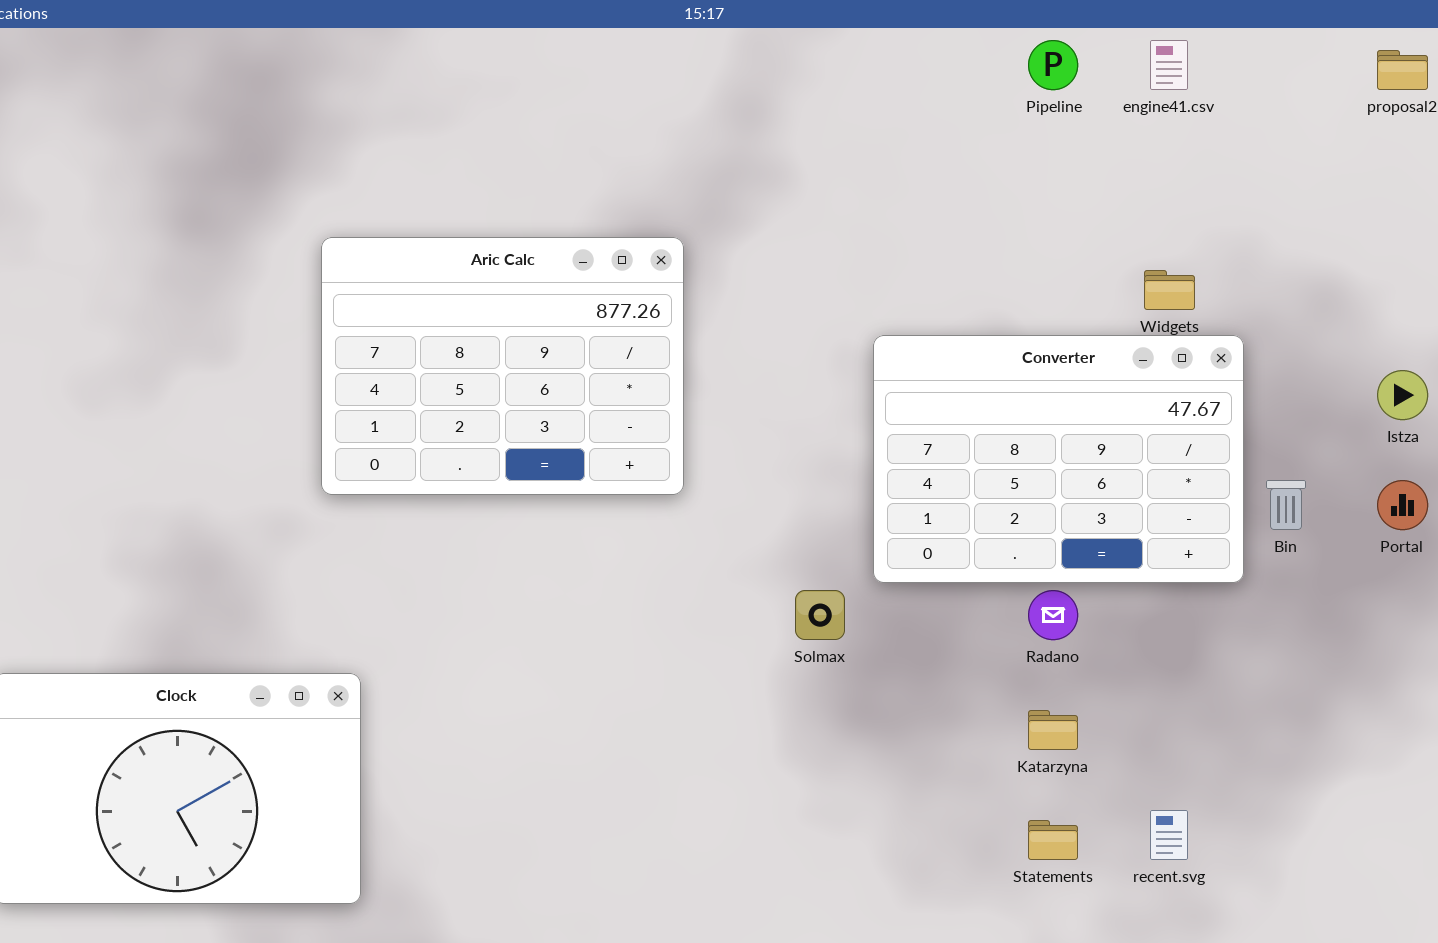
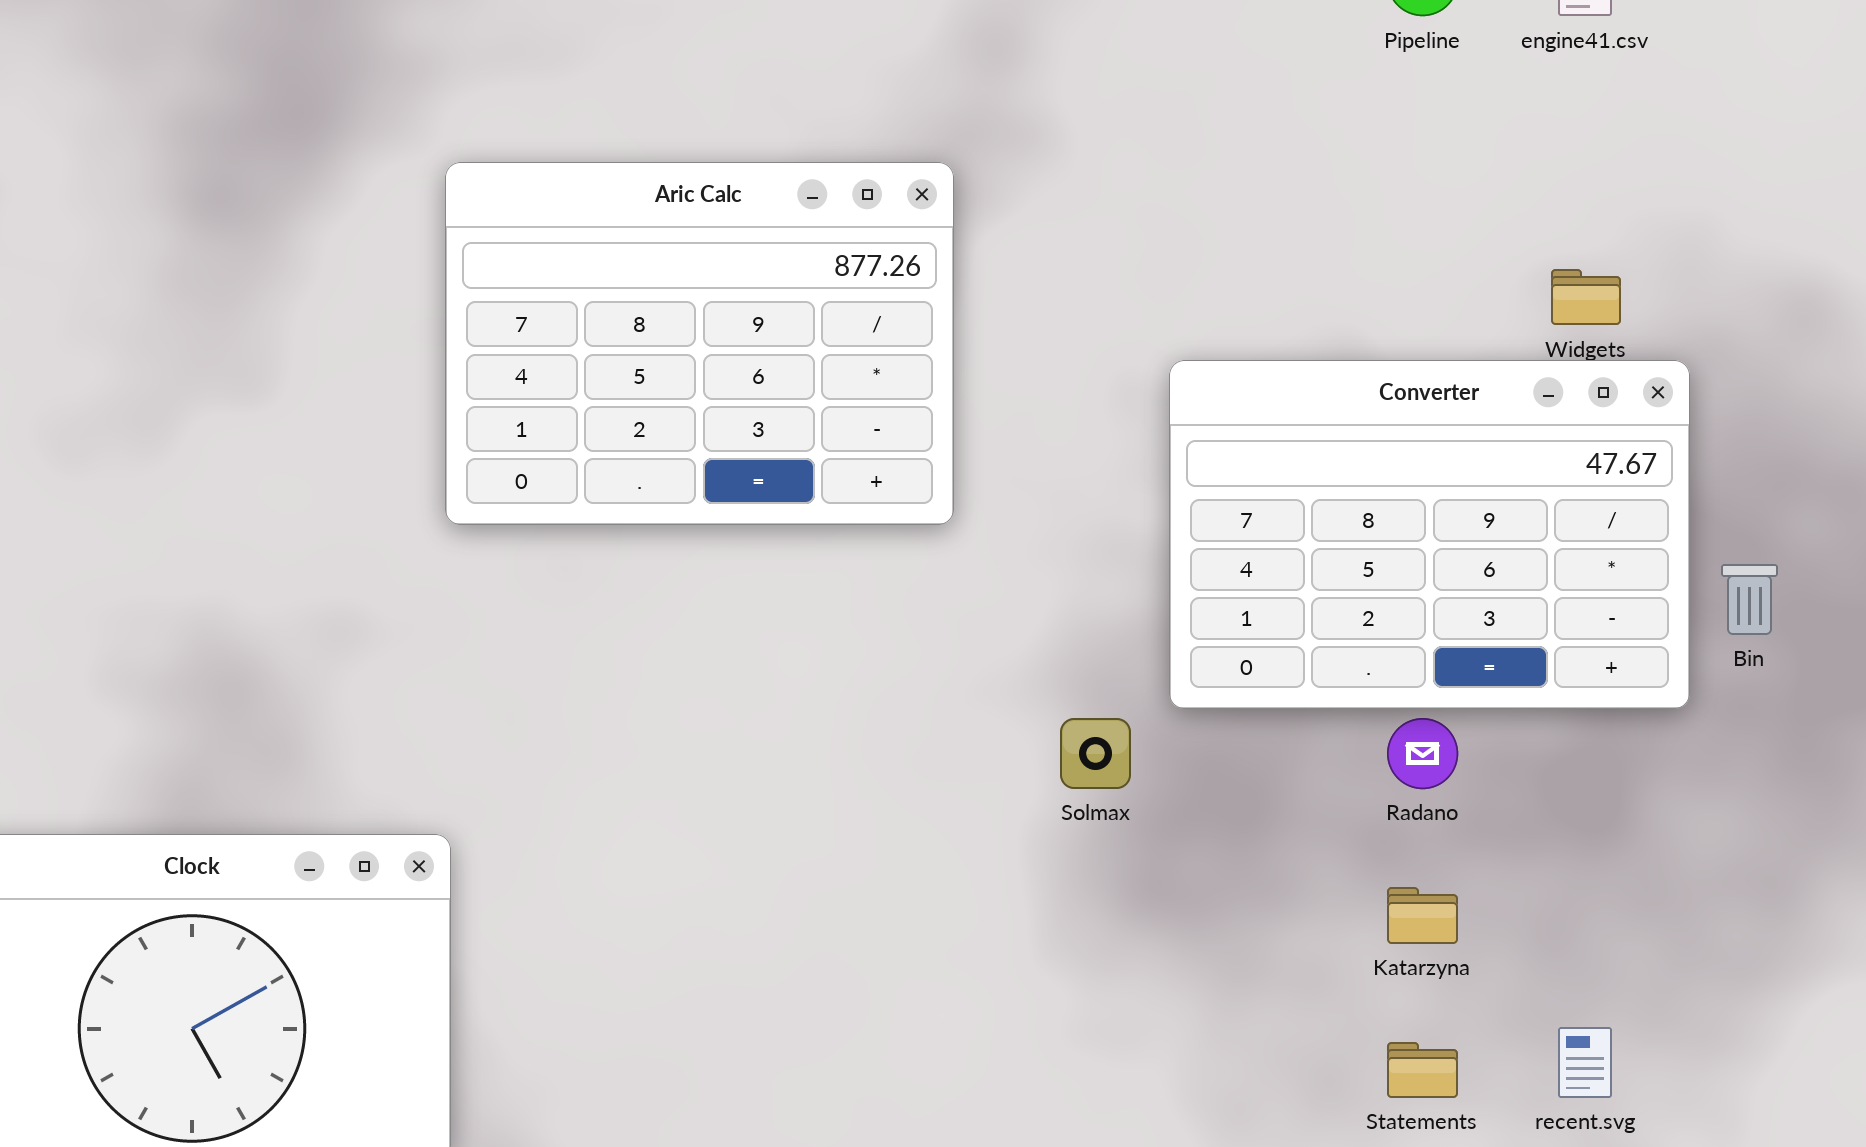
Aric Calc: [321,237,684,495] -> [445,162,954,525], moved

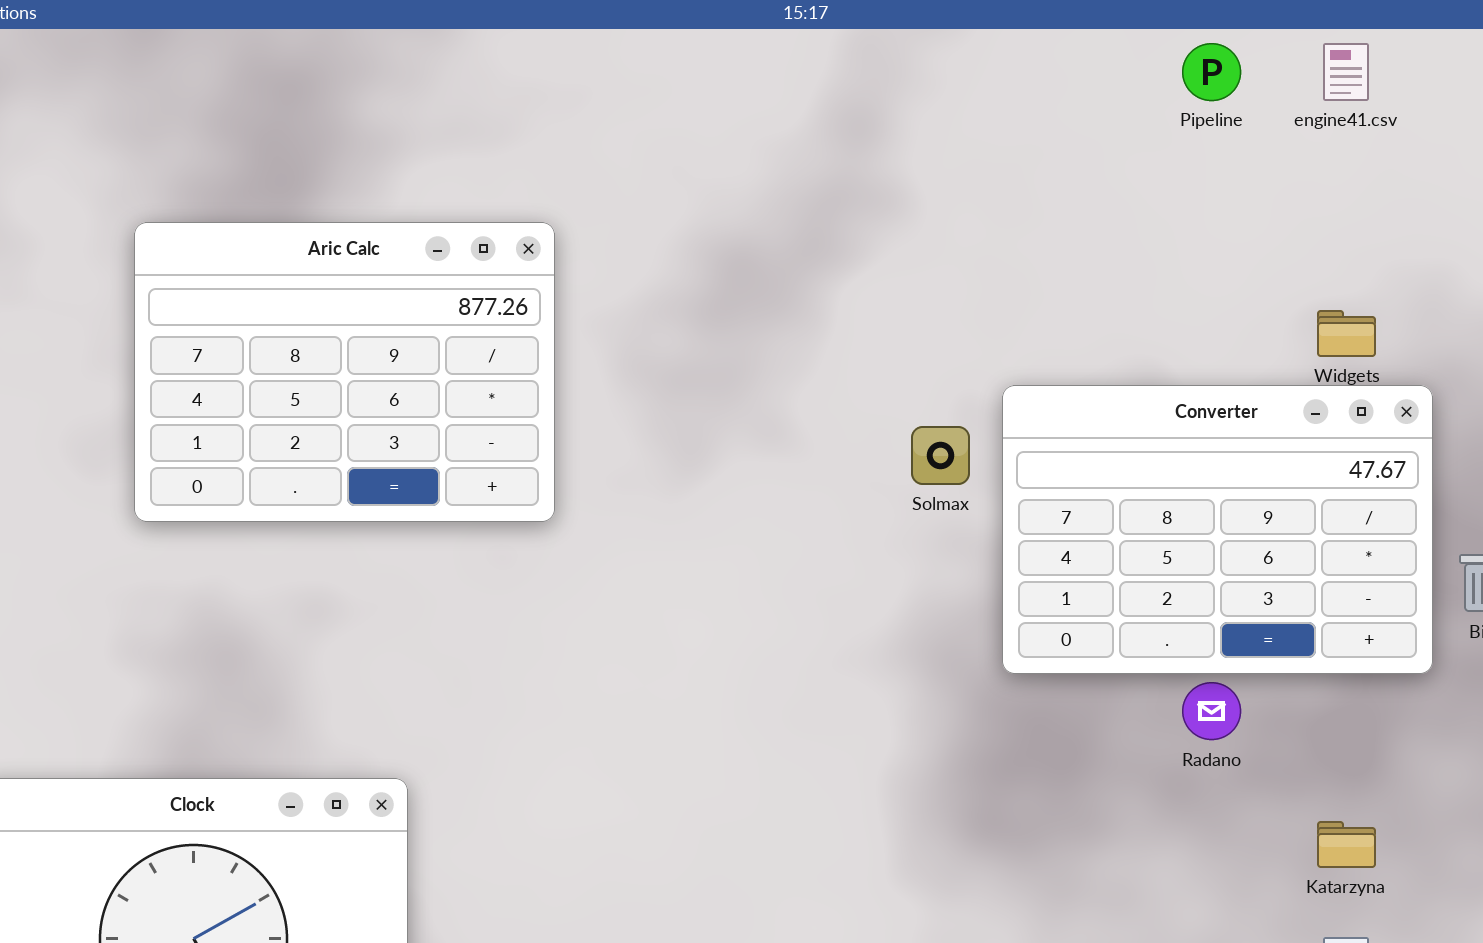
Aric Calc: [445,162,954,525] -> [134,222,555,522], moved
Solmax: [1060,718,1131,789] -> [911,426,970,485], moved
Katarzyna: [1387,887,1458,944] -> [1317,821,1376,868], moved

